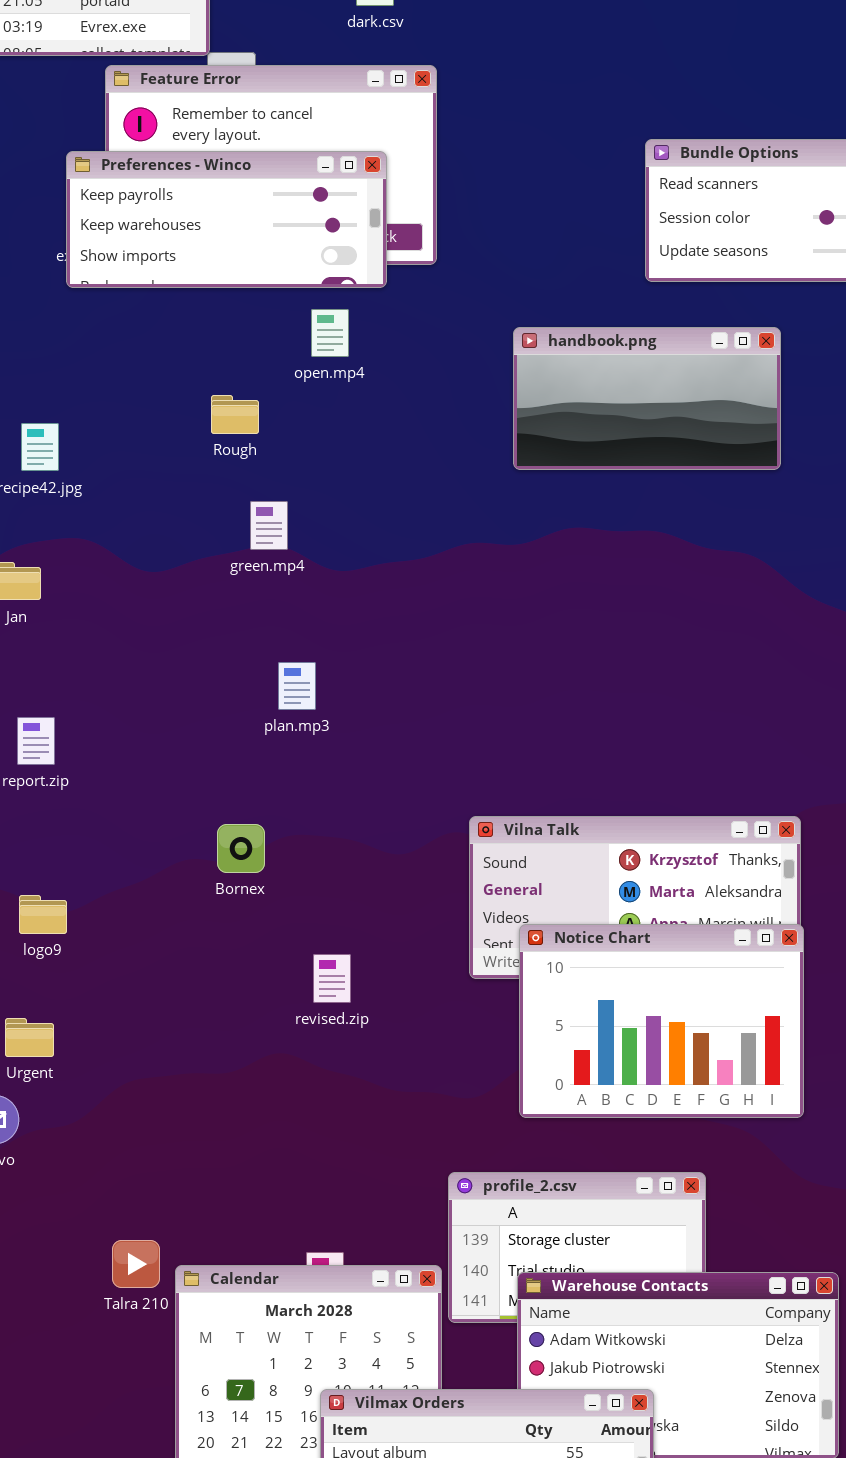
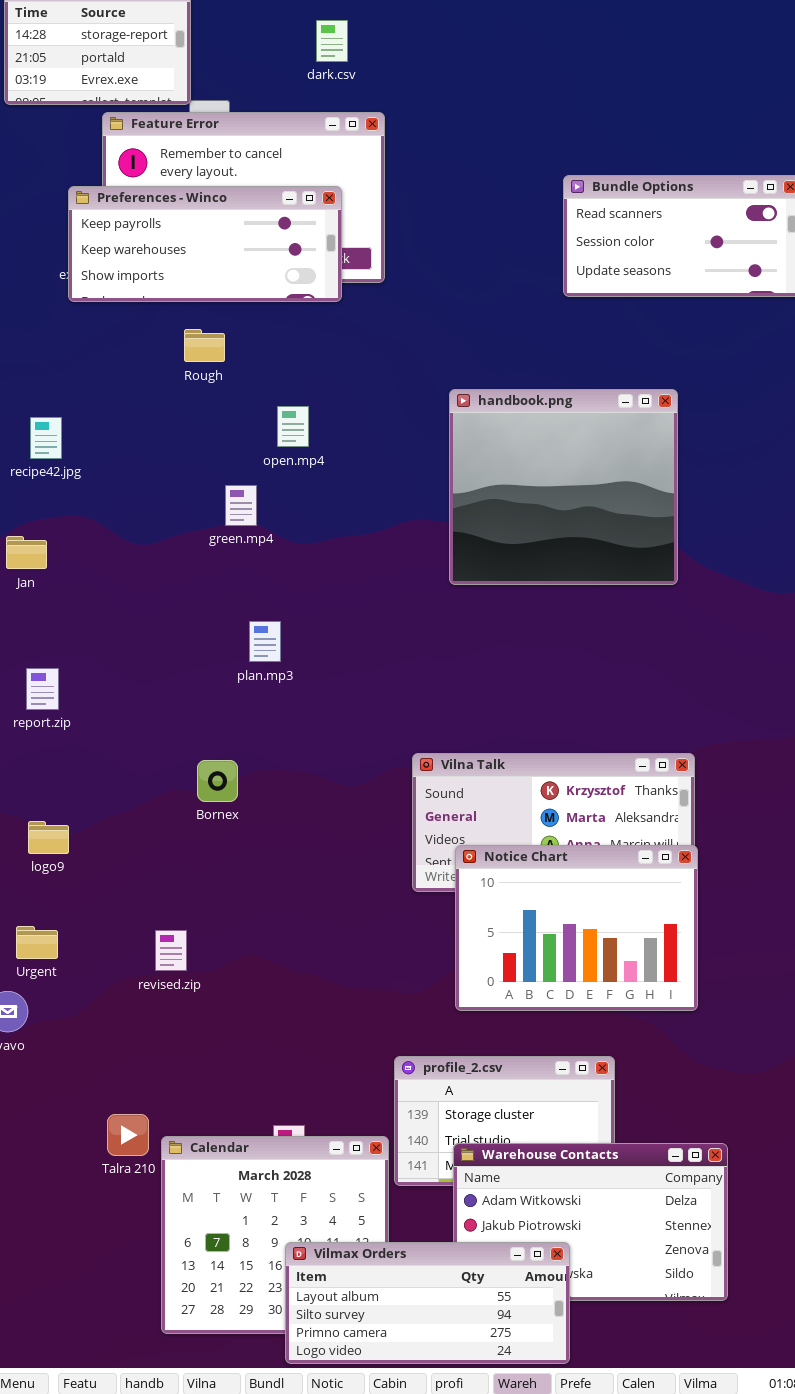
open.mp4: [311,309,349,357] -> [277,406,309,447], moved
handbook.png: [513,327,781,470] -> [449,389,678,585], moved, resized
Rough: [211,395,259,434] -> [184,329,225,362], moved
revised.zip: [313,954,351,1003] -> [155,930,187,971], moved

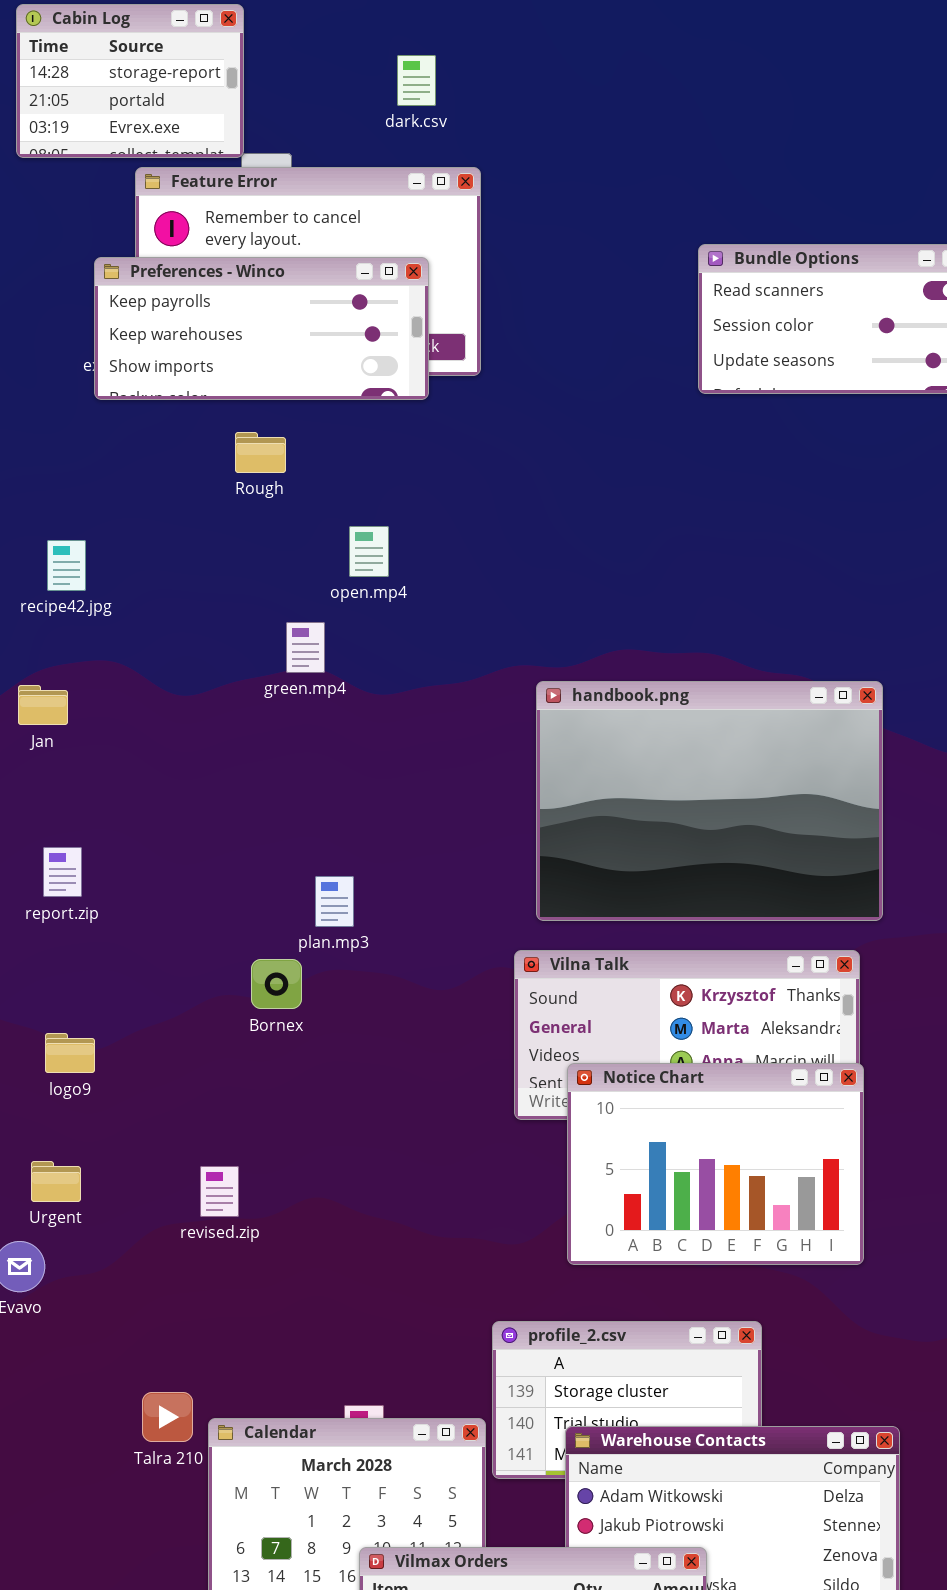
handbook.png: [449,389,678,585] -> [536,681,883,921], moved, resized
plan.mp3: [249,621,281,662] -> [315,876,354,927], moved

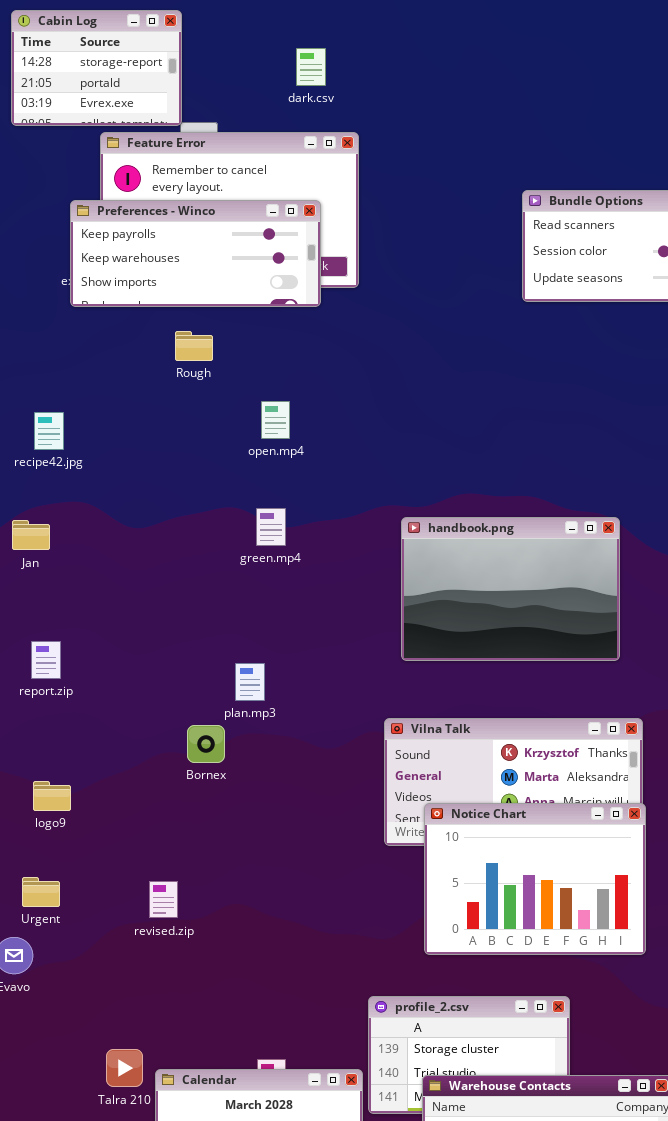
green.mp4: [286,622,325,673] -> [256,508,286,546], moved
handbook.png: [536,681,883,921] -> [401,517,620,661], resized

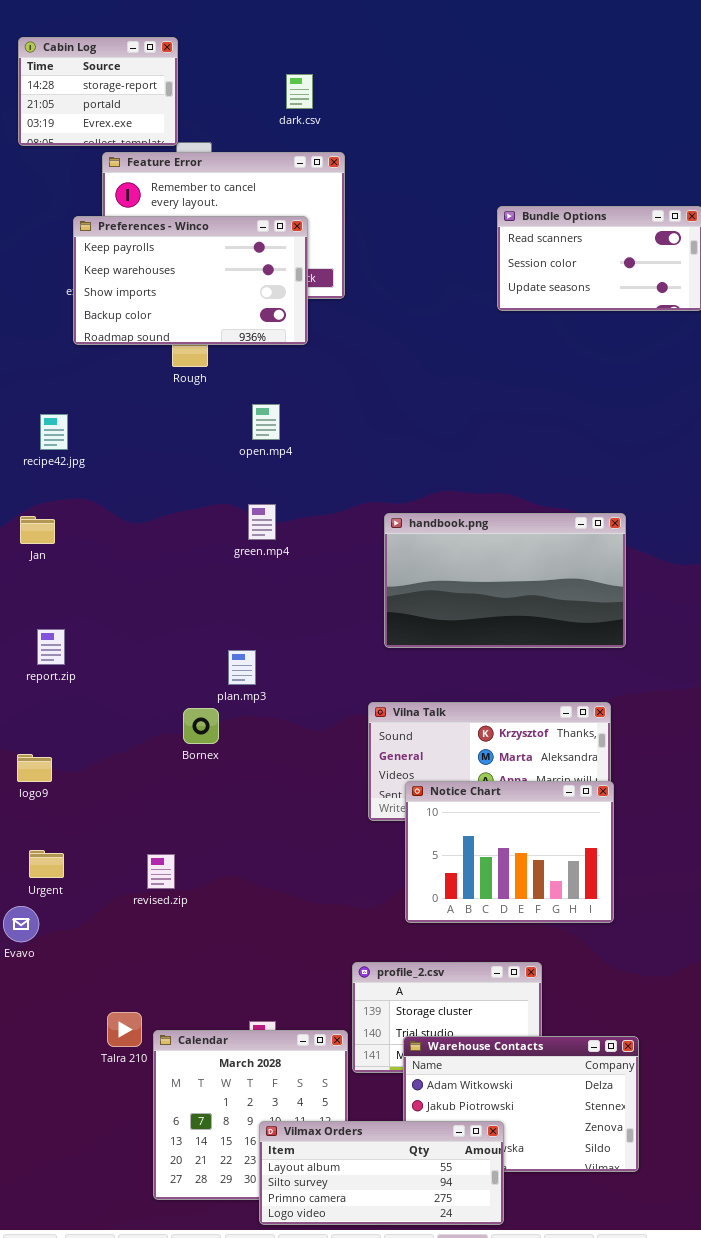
Preferences - Winco: [70,200,321,307] -> [73,216,308,345], resized
handbook.png: [401,517,620,661] -> [384,513,626,648], resized
logo9: [33,781,71,811] -> [17,754,52,782], moved

